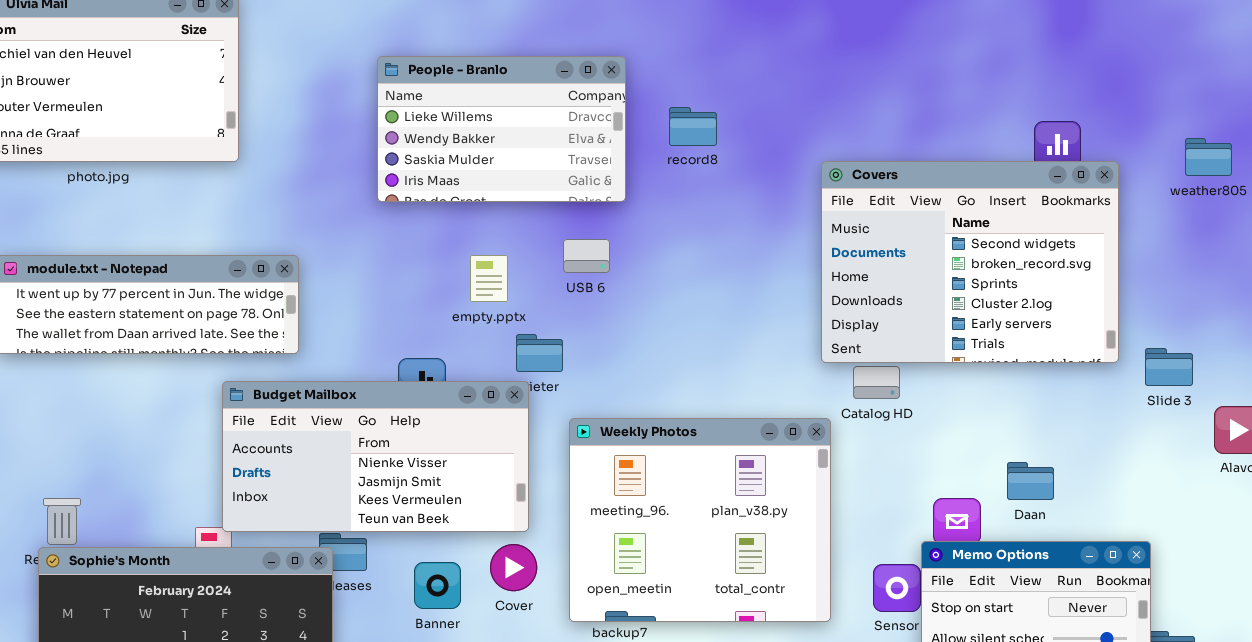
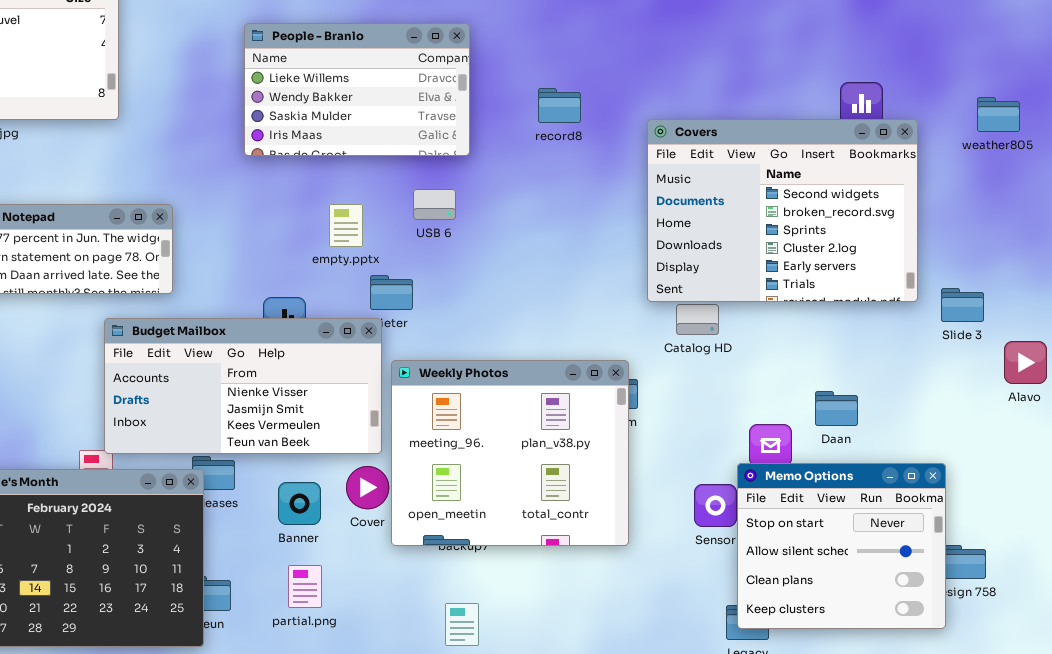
record8: [669,107,717,146] -> [538,88,581,123], moved
Weekly Photos: [569,418,831,622] -> [391,360,629,546], moved

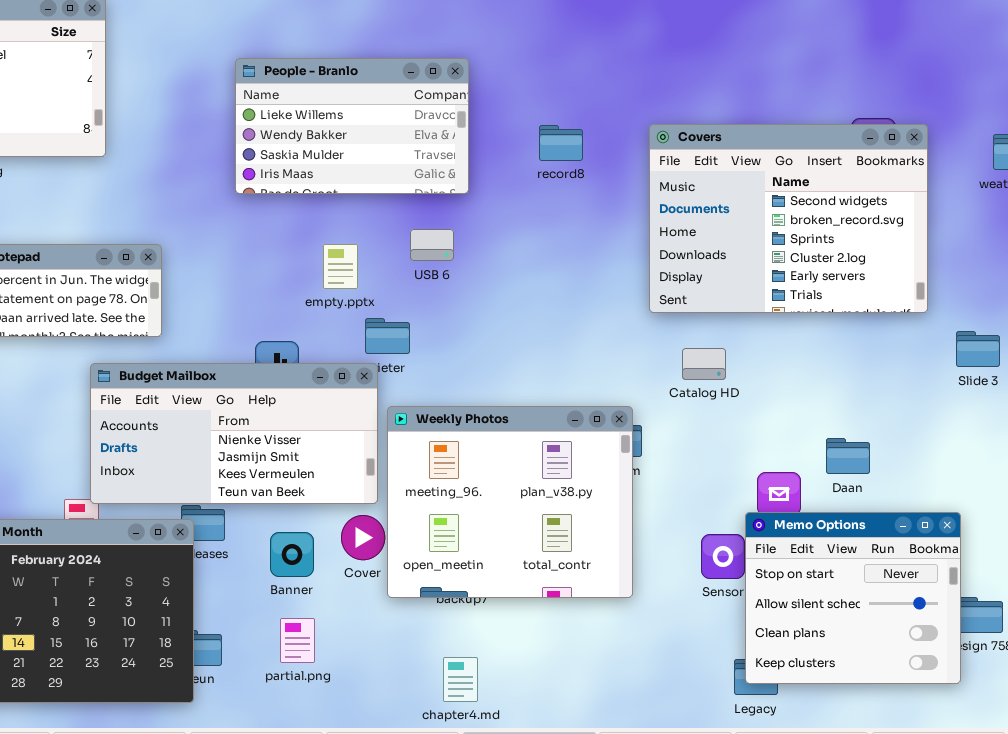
Covers: [647,119,918,302] -> [649,124,928,313], moved

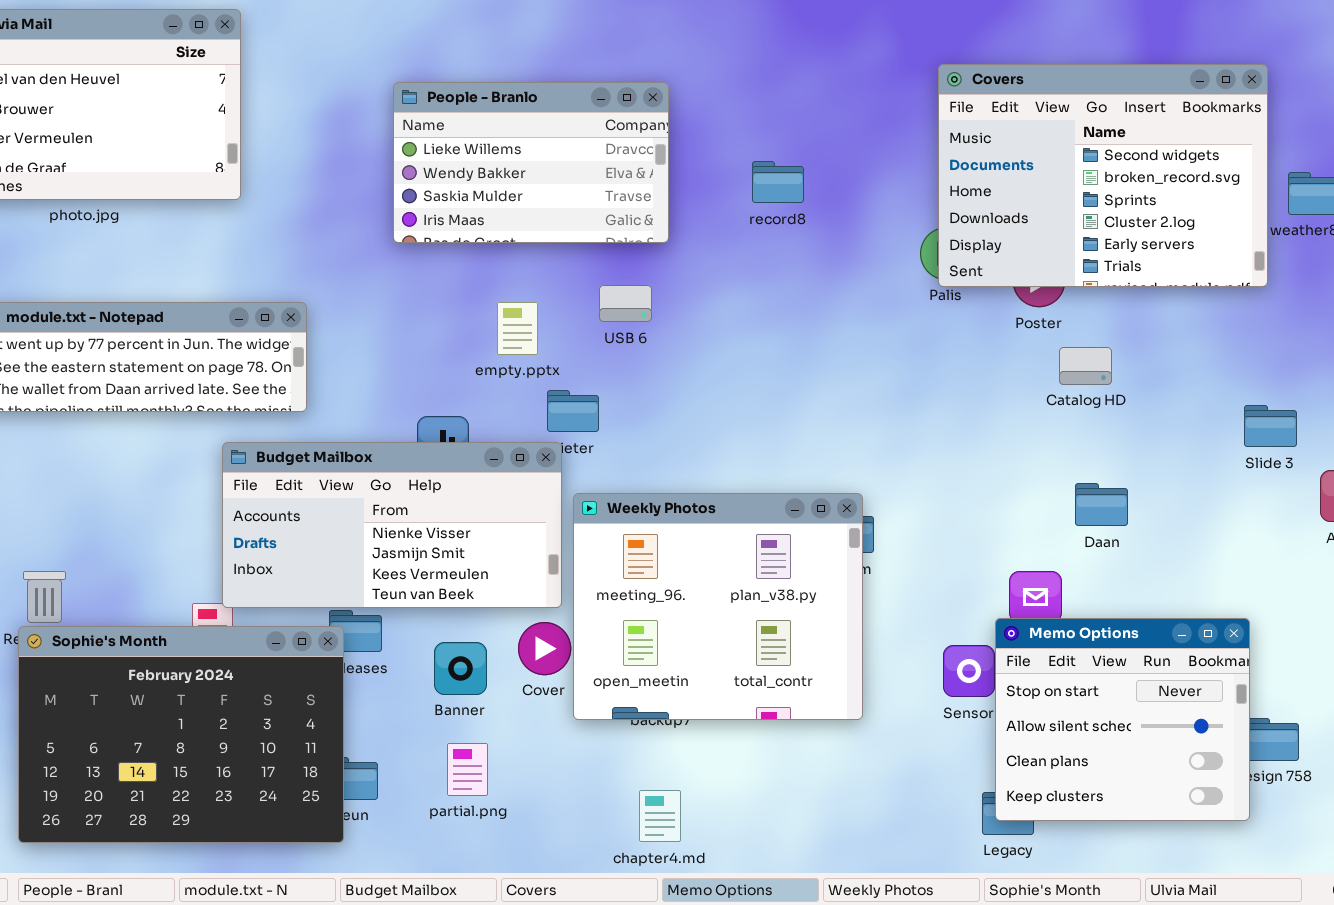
Covers: [649,124,928,313] -> [938,64,1268,287], moved
Catalog HD: [682,348,726,380] -> [1059,347,1112,385], moved
Daan: [826,438,870,474] -> [1075,483,1128,526], moved

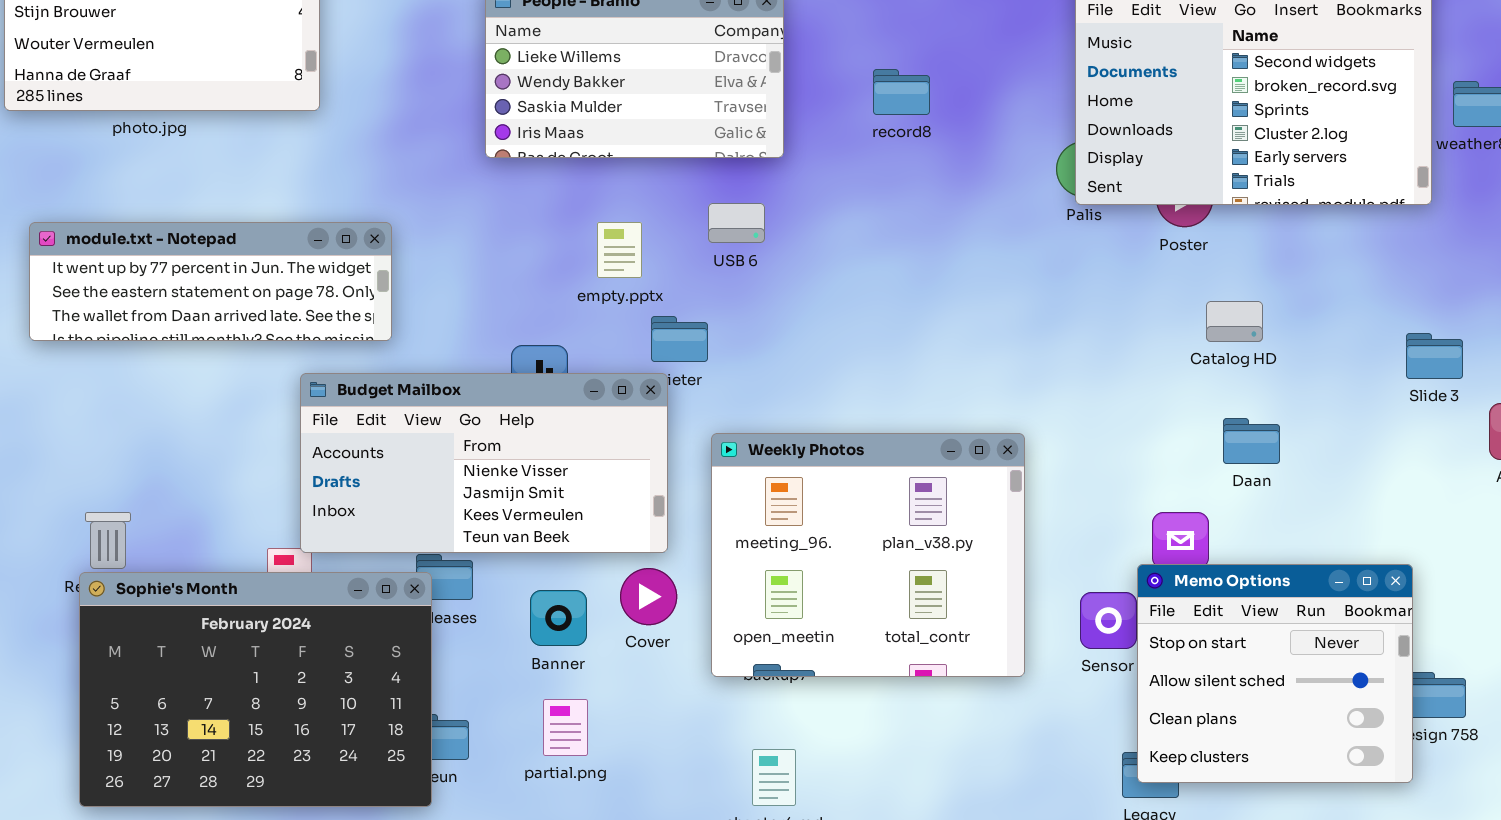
Catalog HD: [1059,347,1112,385] -> [1206,301,1263,342], moved
Weekly Photos: [573,493,863,720] -> [711,433,1025,677], moved

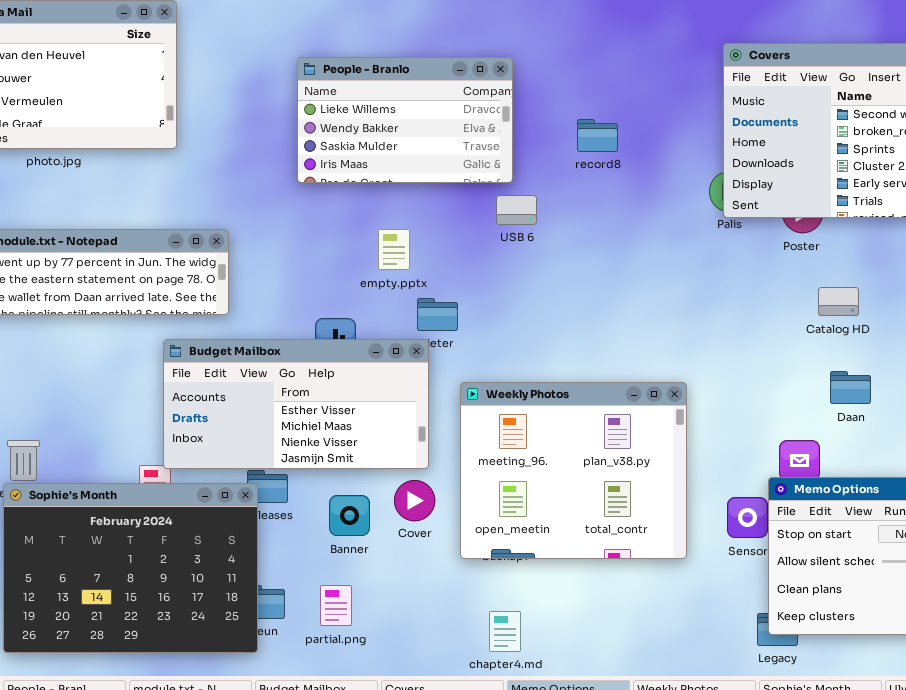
USB 6: [708,203,765,243] -> [496,195,537,225], moved
Budget Mailbox: [300,373,668,553] -> [163,339,429,469], scrolled up 2 rows
partial.png: [543,699,588,756] -> [320,585,352,626], moved

